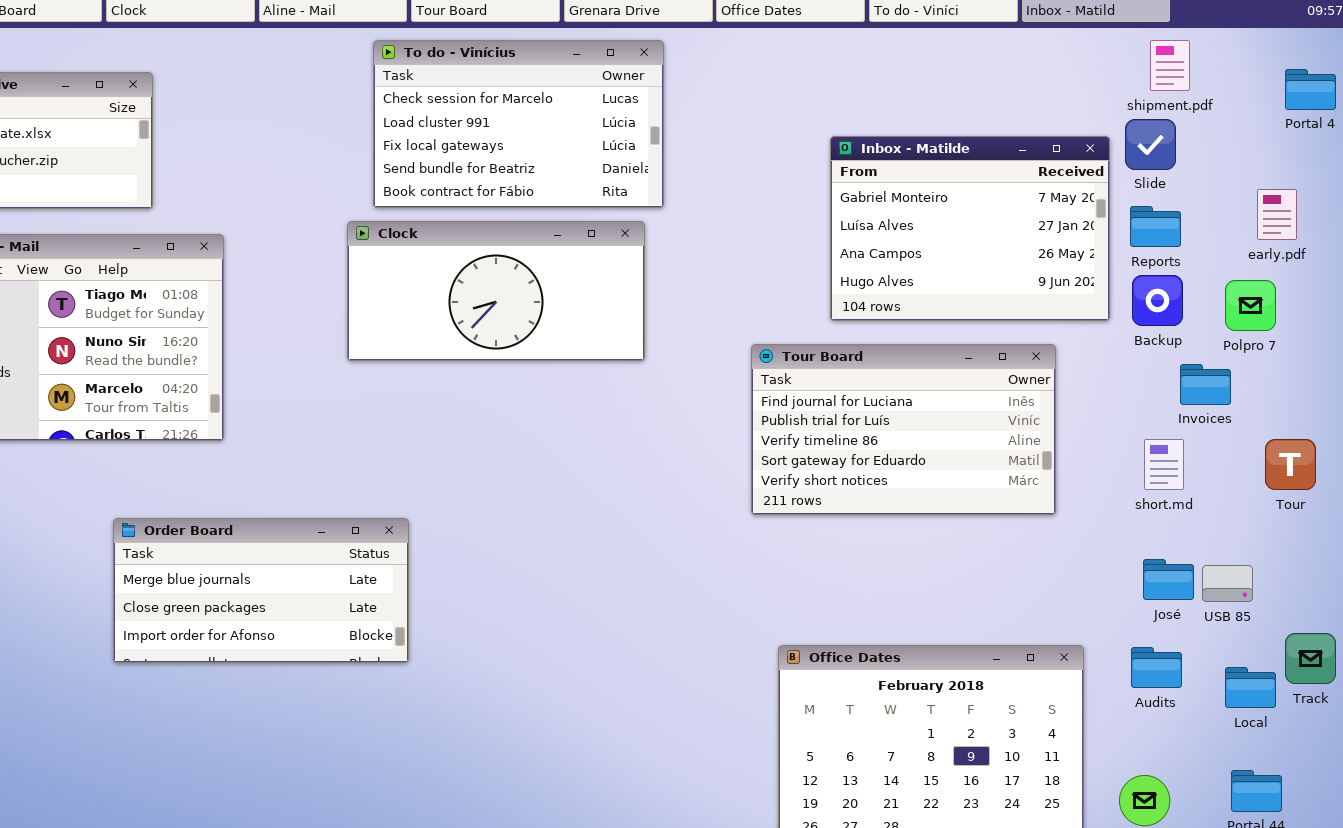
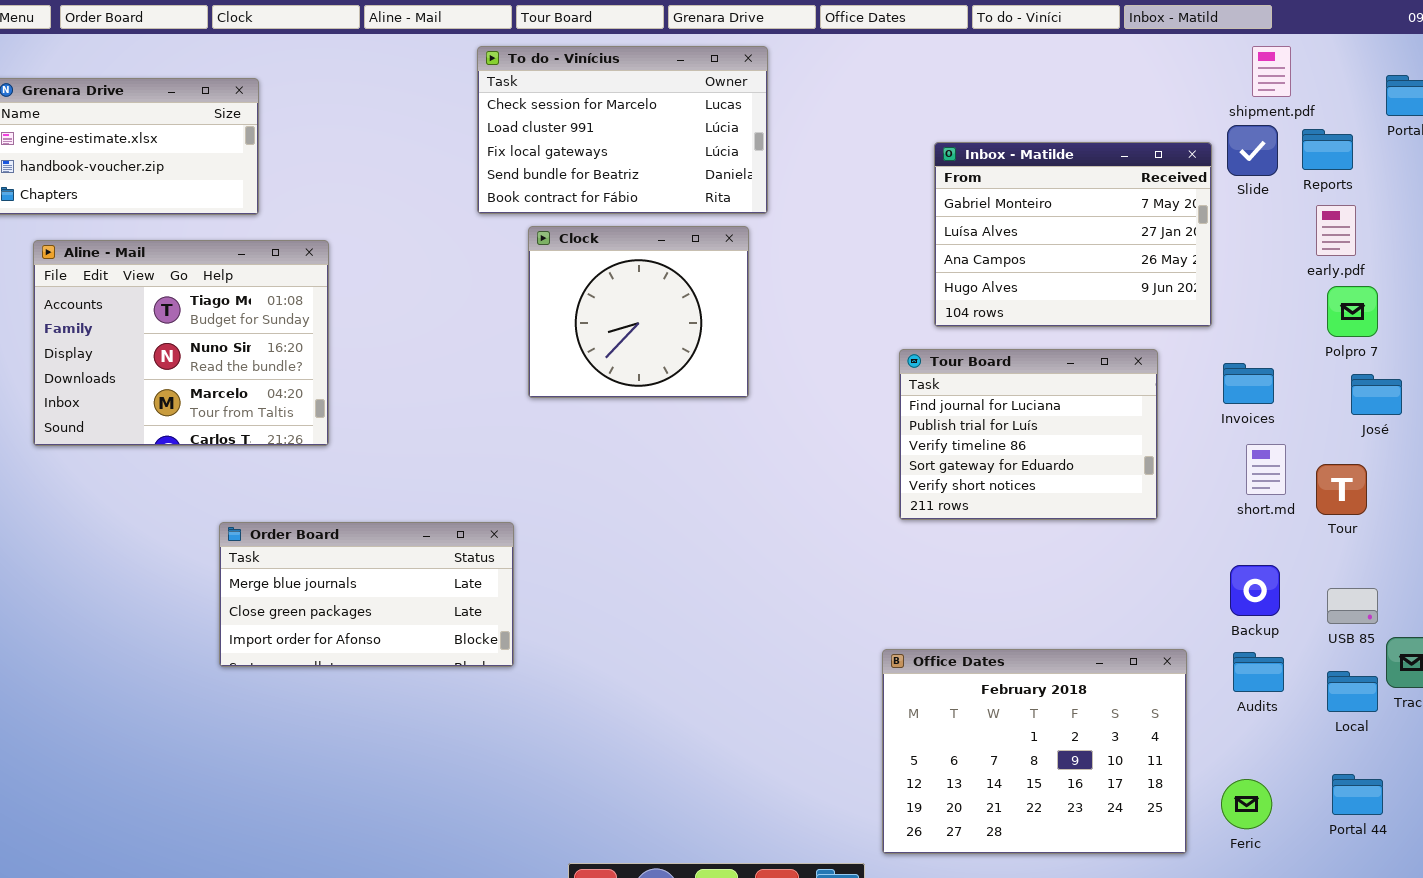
early.pdf: [1257,189,1297,240] -> [1316,205,1356,256], moved
Reports: [1130,206,1181,247] -> [1302,129,1353,170], moved
Clock: [347,221,645,361] -> [528,226,749,398], resized
Backup: [1132,275,1183,326] -> [1230,565,1280,616], moved
Tour Board: [751,344,1056,515] -> [899,349,1158,520], resized
Invoices: [1180,364,1231,405] -> [1223,363,1274,404], moved
Tour: [1265,439,1316,490] -> [1316,464,1367,515], moved
José: [1143,559,1194,600] -> [1351,374,1402,415], moved
USB 85: [1202,565,1253,602] -> [1327,588,1378,624], moved

